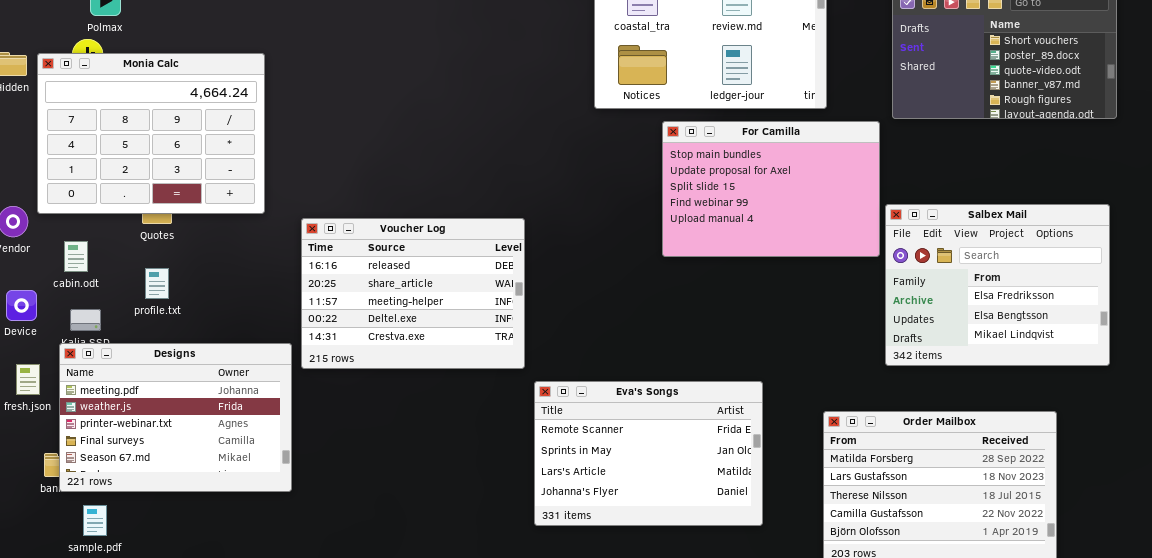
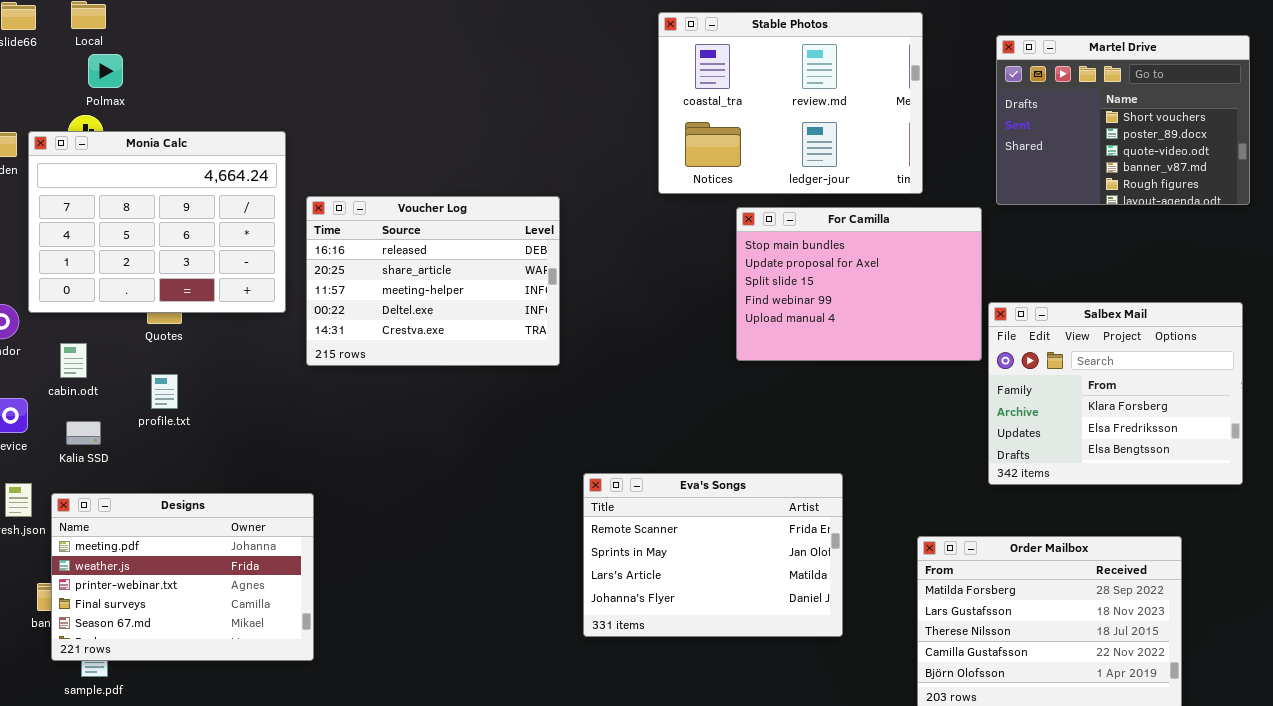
Salbex Mail: [885,204,1110,366] -> [988,302,1243,485], scrolled up 1 row
Voucher Log: [301,218,525,369] -> [306,196,560,366], moved
Designs: [59,343,292,492] -> [51,493,314,661], moved
Eva's Songs: [534,381,763,526] -> [583,473,843,637], moved

